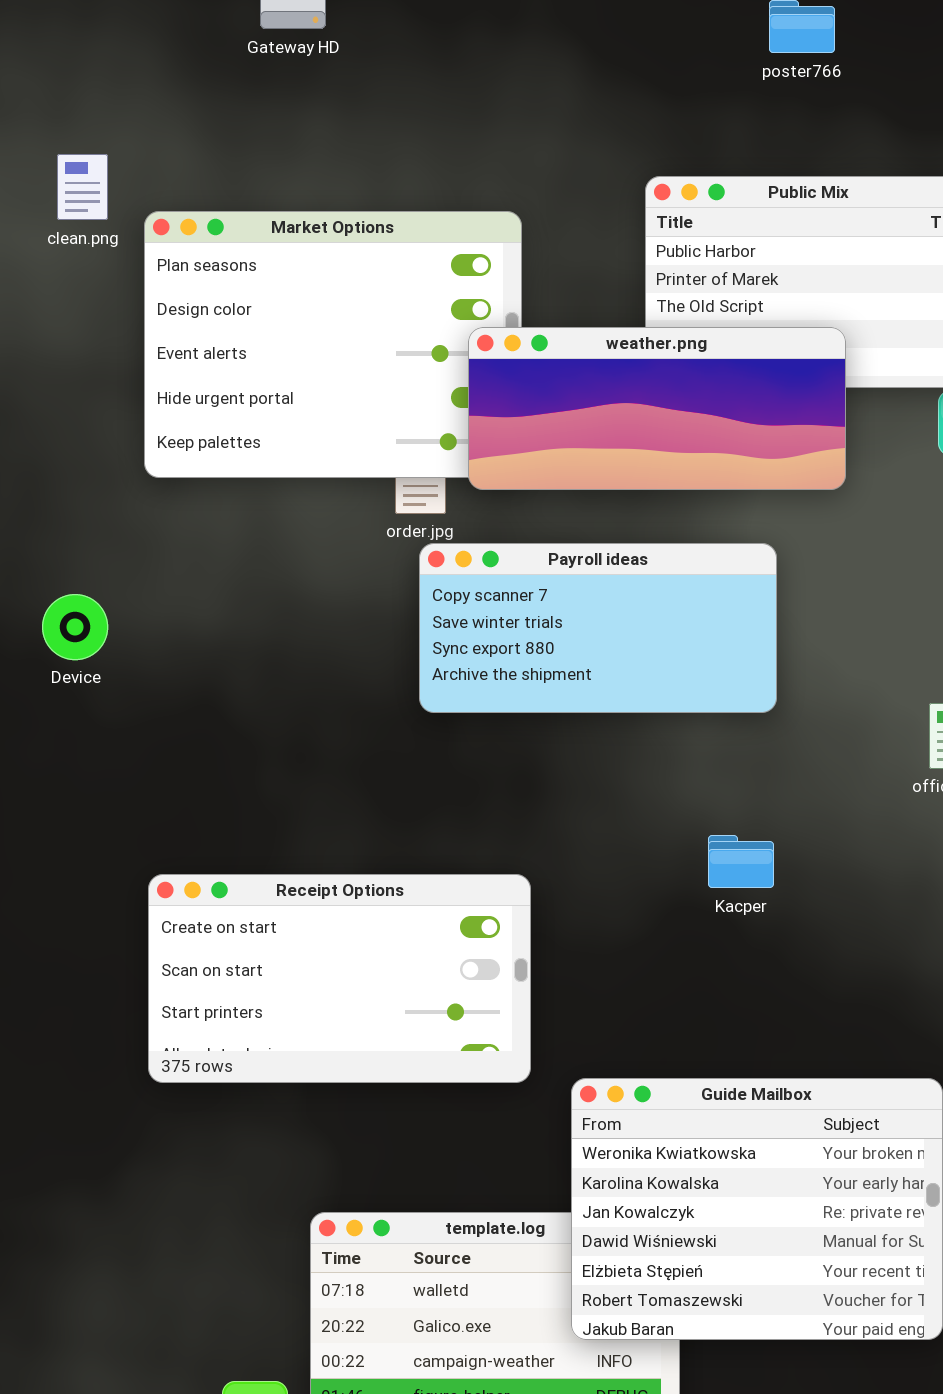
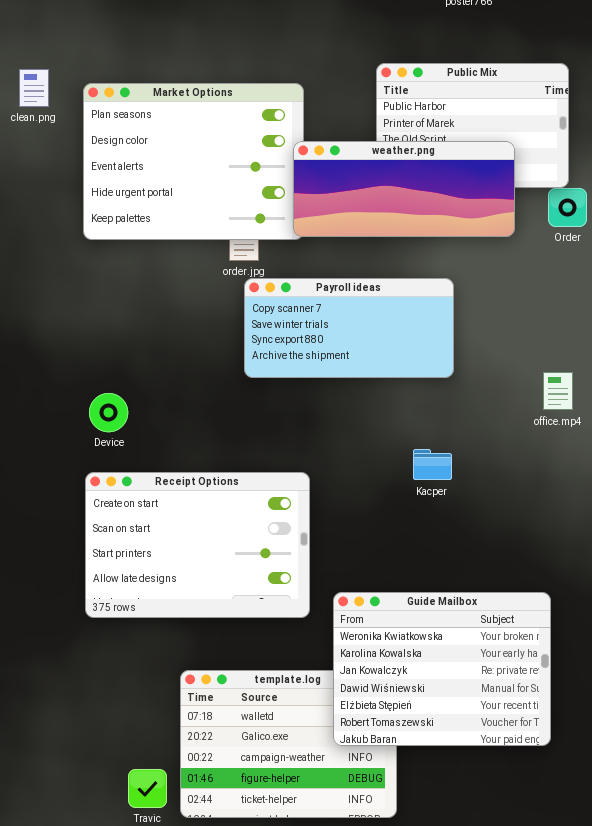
clean.png: [57,154,108,220] -> [19,69,49,107], moved
weather.png: [468,327,846,490] -> [293,141,515,237], moved
Device: [42,594,108,660] -> [89,393,128,432], moved
Receipt Options: [148,874,531,1083] -> [85,472,310,618], resized

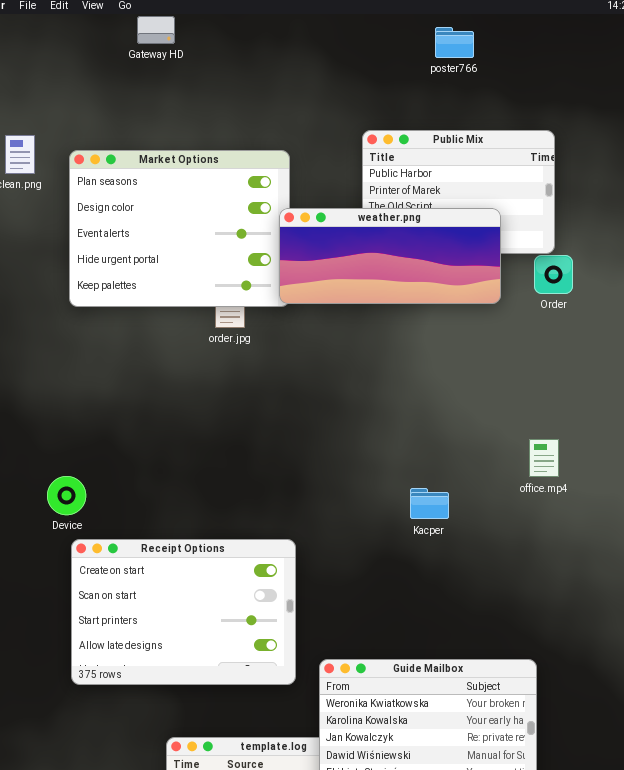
Payroll ideas: [244,278,454,378] -> none, closed
Device: [89,393,128,432] -> [47,476,86,515], moved
Kacper: [413,449,452,480] -> [410,488,449,519], moved

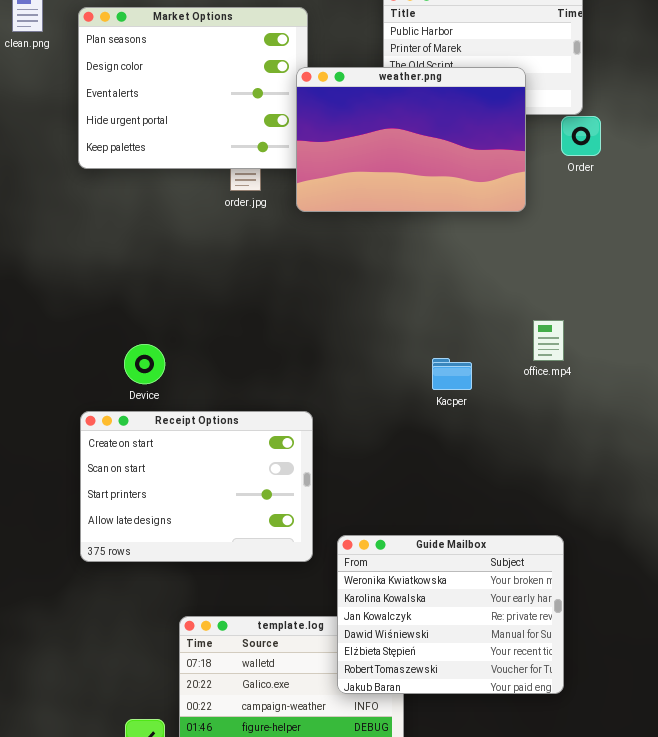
weather.png: [279,208,501,304] -> [296,67,526,212], resized
office.mp4: [529,439,559,477] -> [533,320,564,361], moved
Device: [47,476,86,515] -> [124,344,165,384], moved

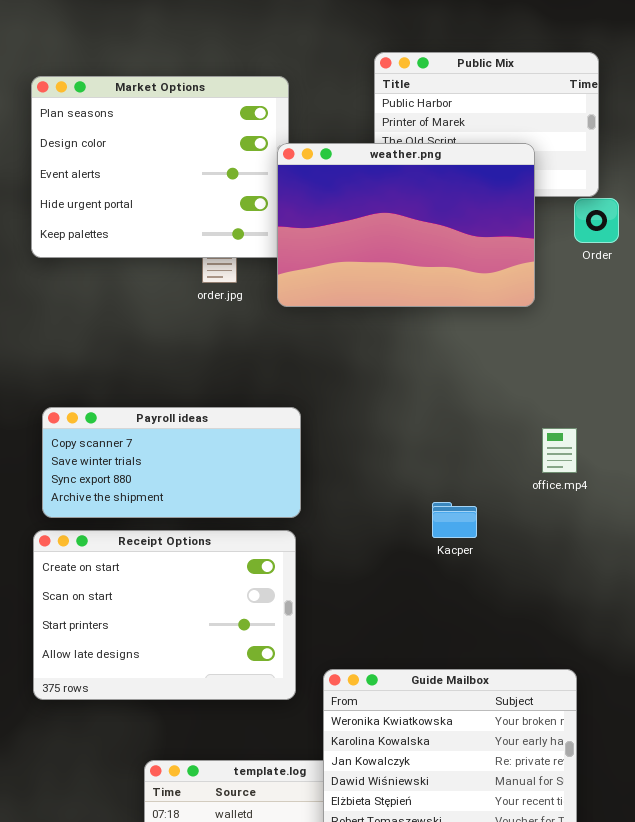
Payroll ideas: none -> [42,407,301,518], opened
Kacper: [432,358,472,390] -> [432,502,477,538], moved

